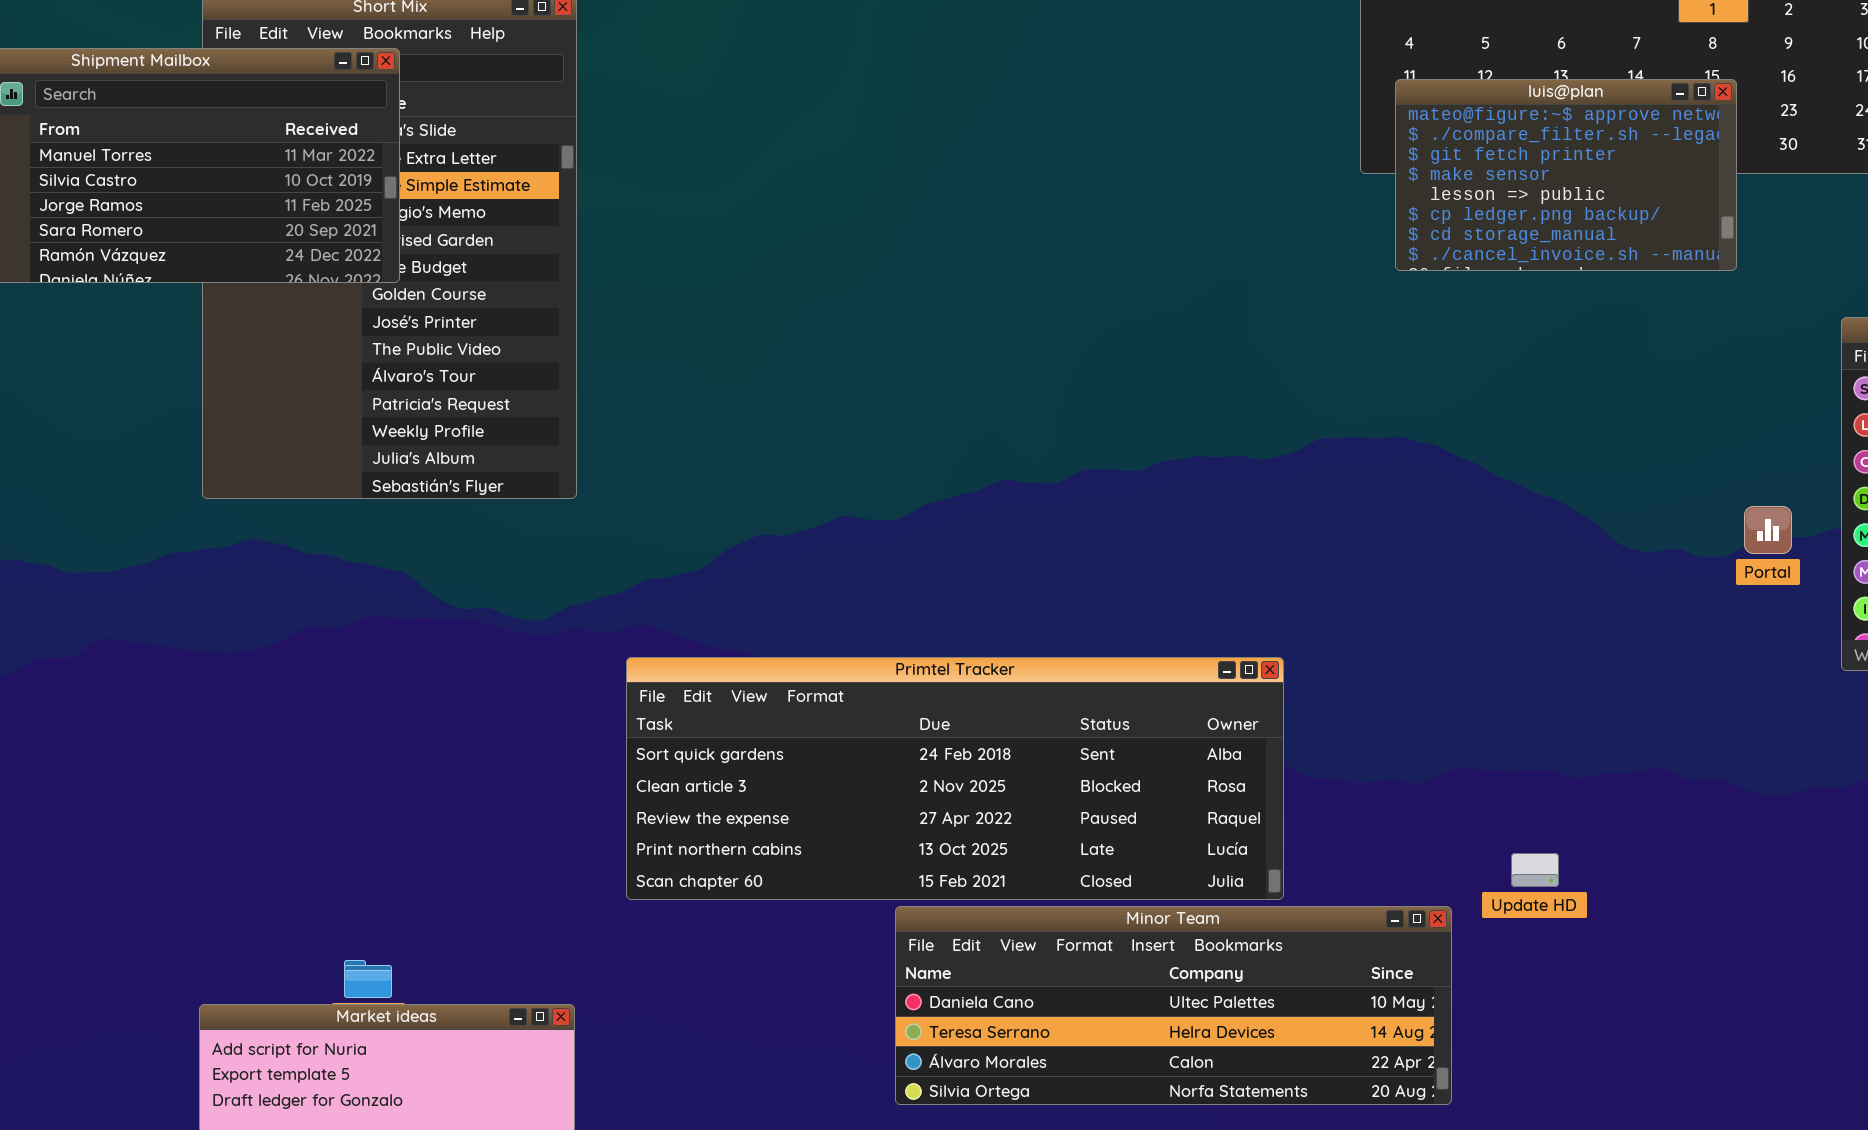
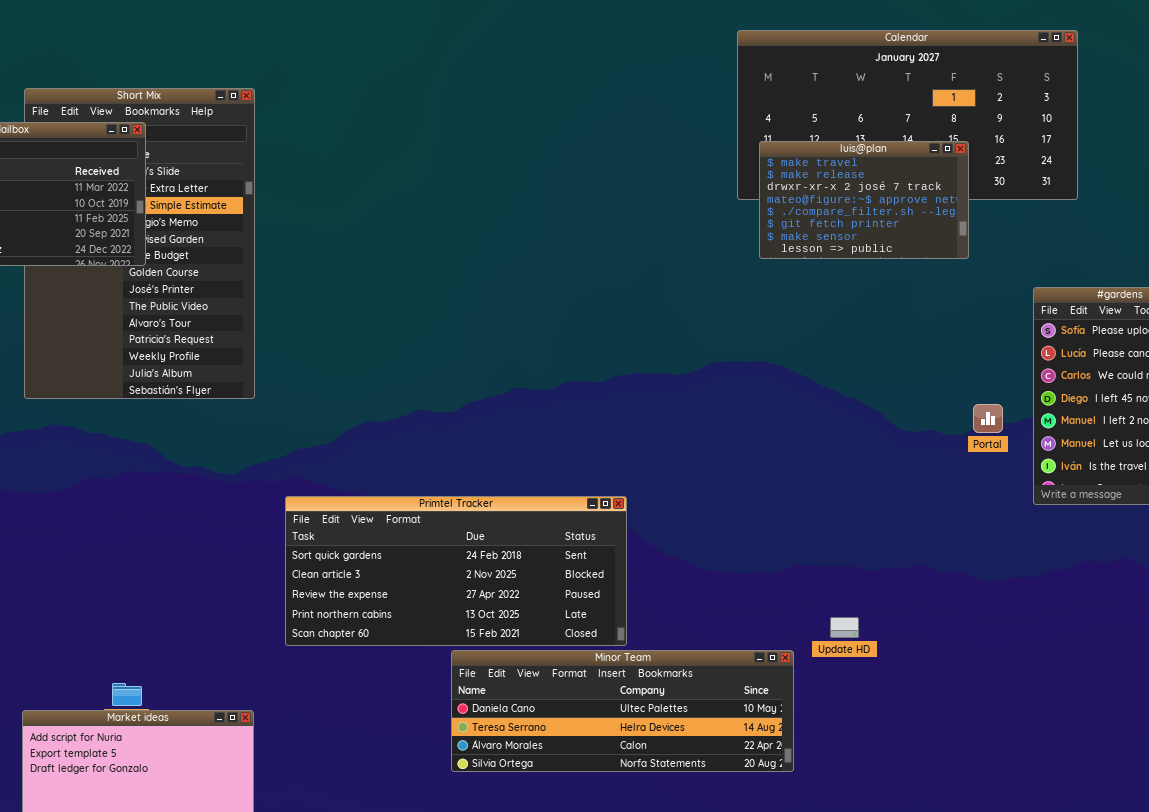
luis@plan: [1395,79,1737,271] -> [759,141,969,259], scrolled up 3 rows
Primtel Tracker: [626,657,1284,900] -> [285,496,627,646], resized

